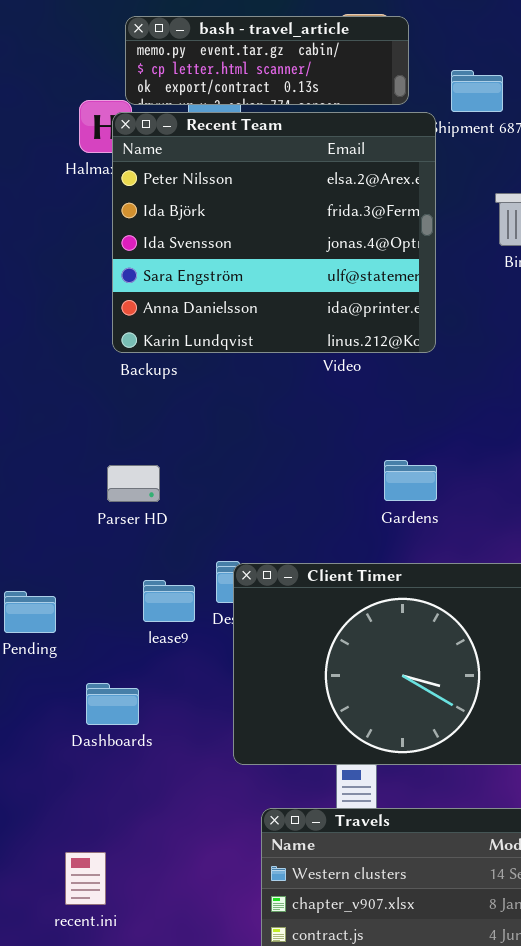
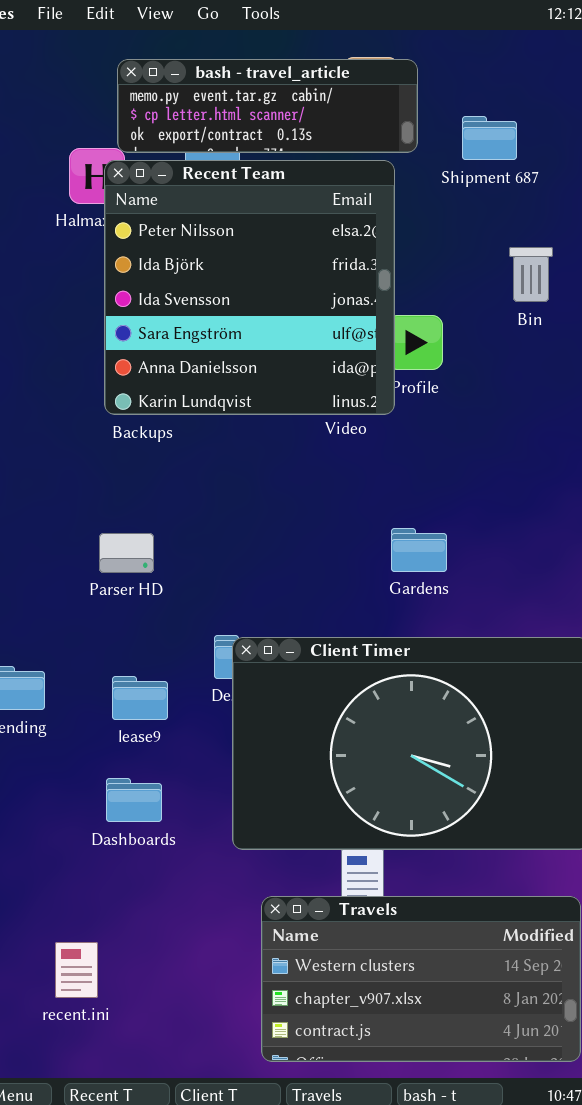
Recent Team: [112,112,436,353] -> [104,160,395,415], resized
lease9: [143,580,195,622] -> [112,676,168,720], moved
Dashboards: [86,683,139,725] -> [106,778,162,822], moved

